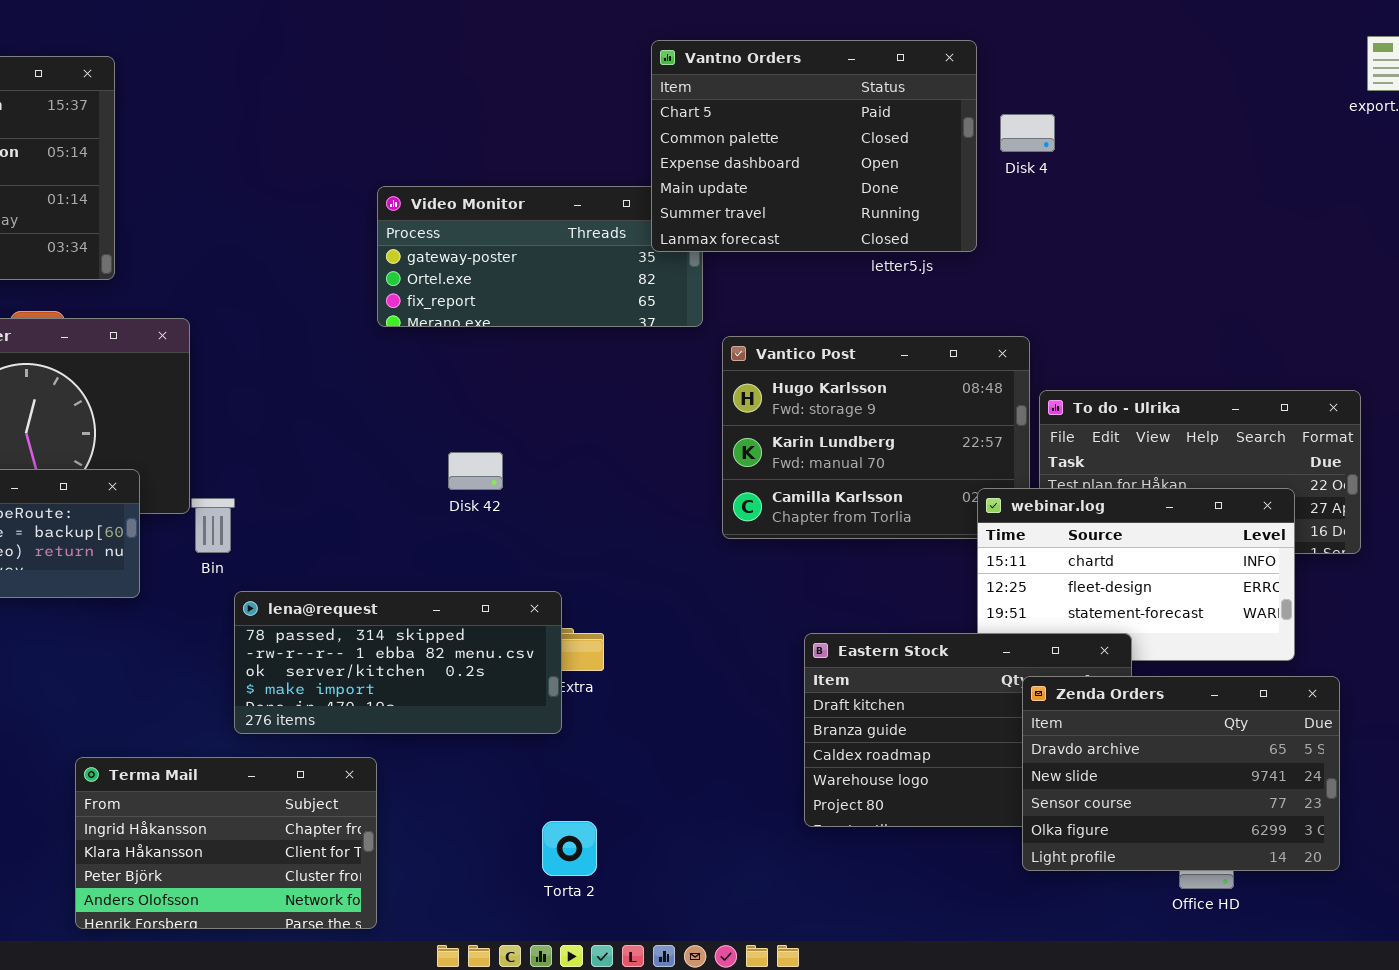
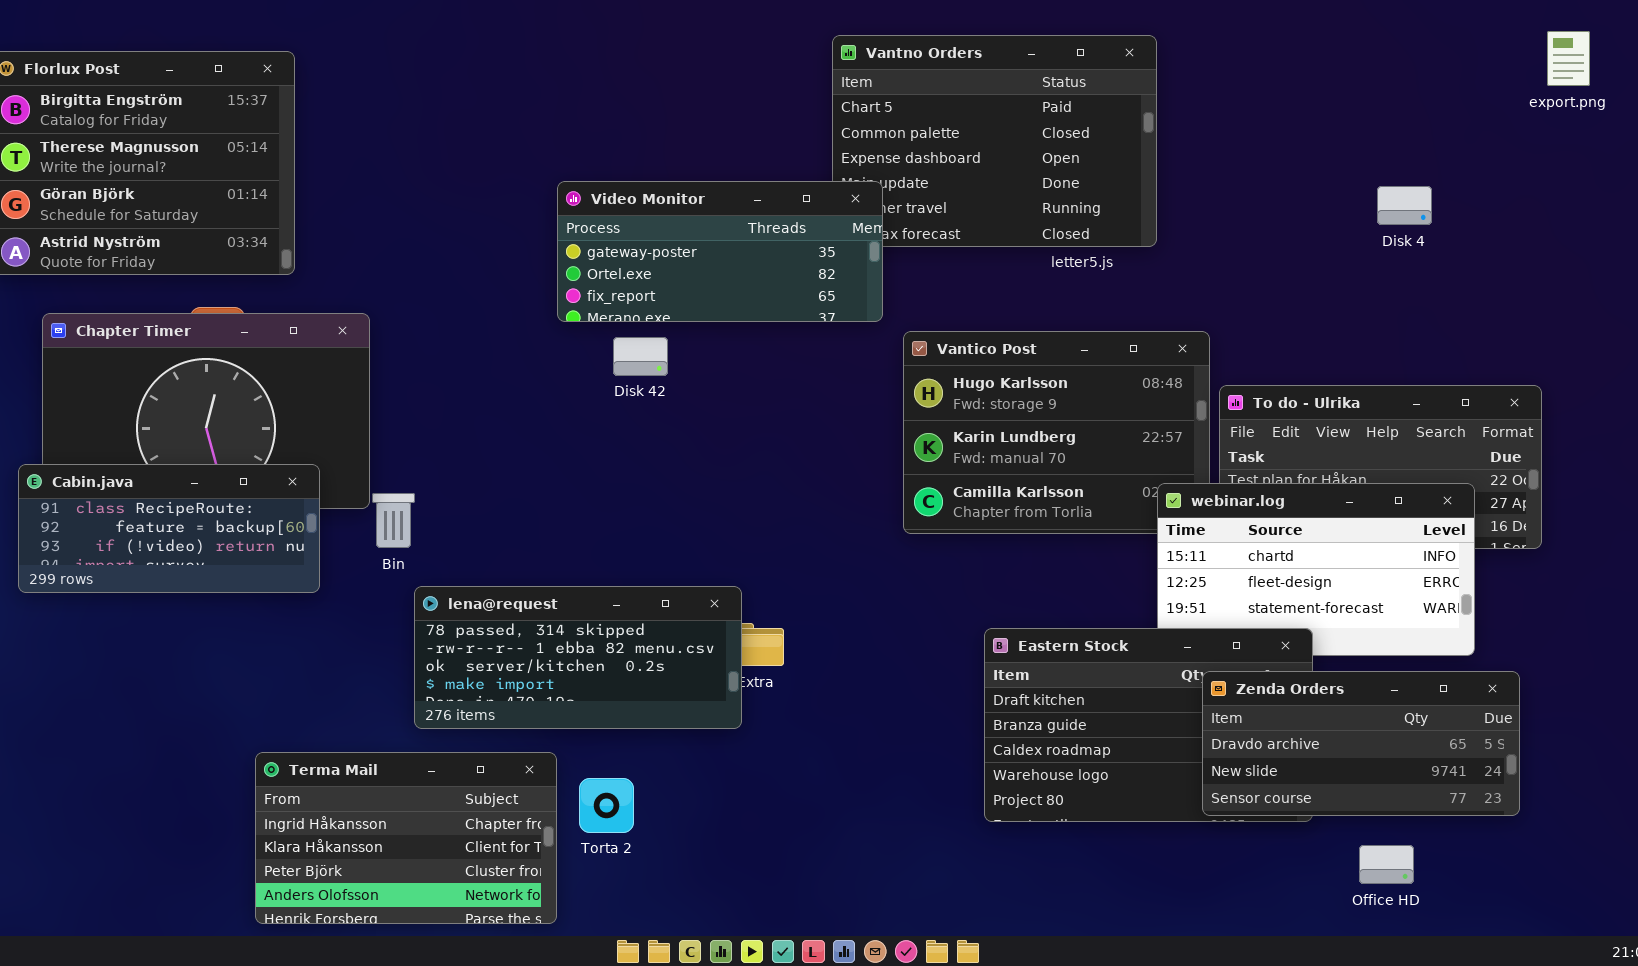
Disk 4: [1000,114,1055,152] -> [1377,186,1432,225], moved
Video Monitor: [377,186,703,327] -> [557,181,883,322], raised
Disk 42: [448,452,503,490] -> [613,337,668,376], moved
Zenda Orders: [1022,676,1340,871] -> [1202,671,1520,816], resized
Torta 2: [542,821,597,876] -> [579,778,634,833], moved

